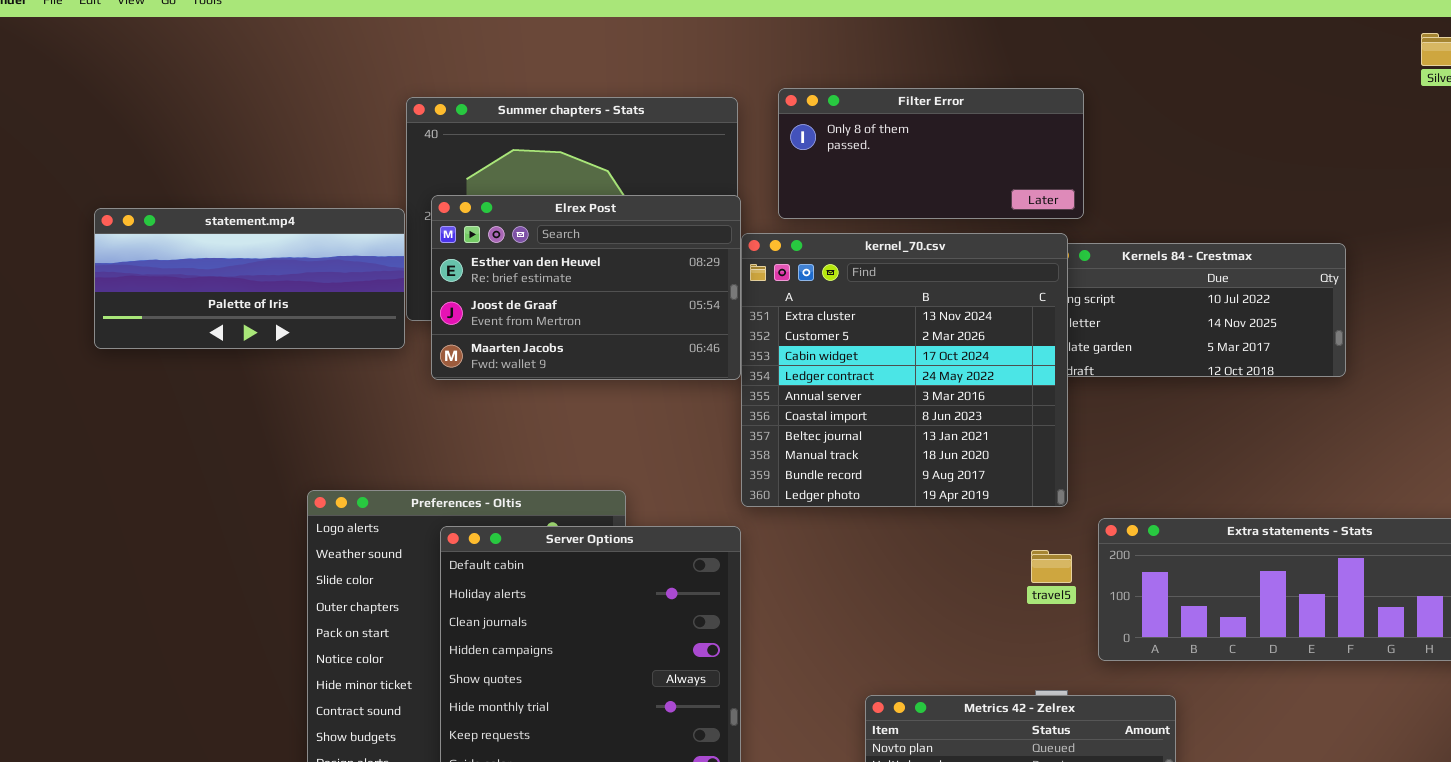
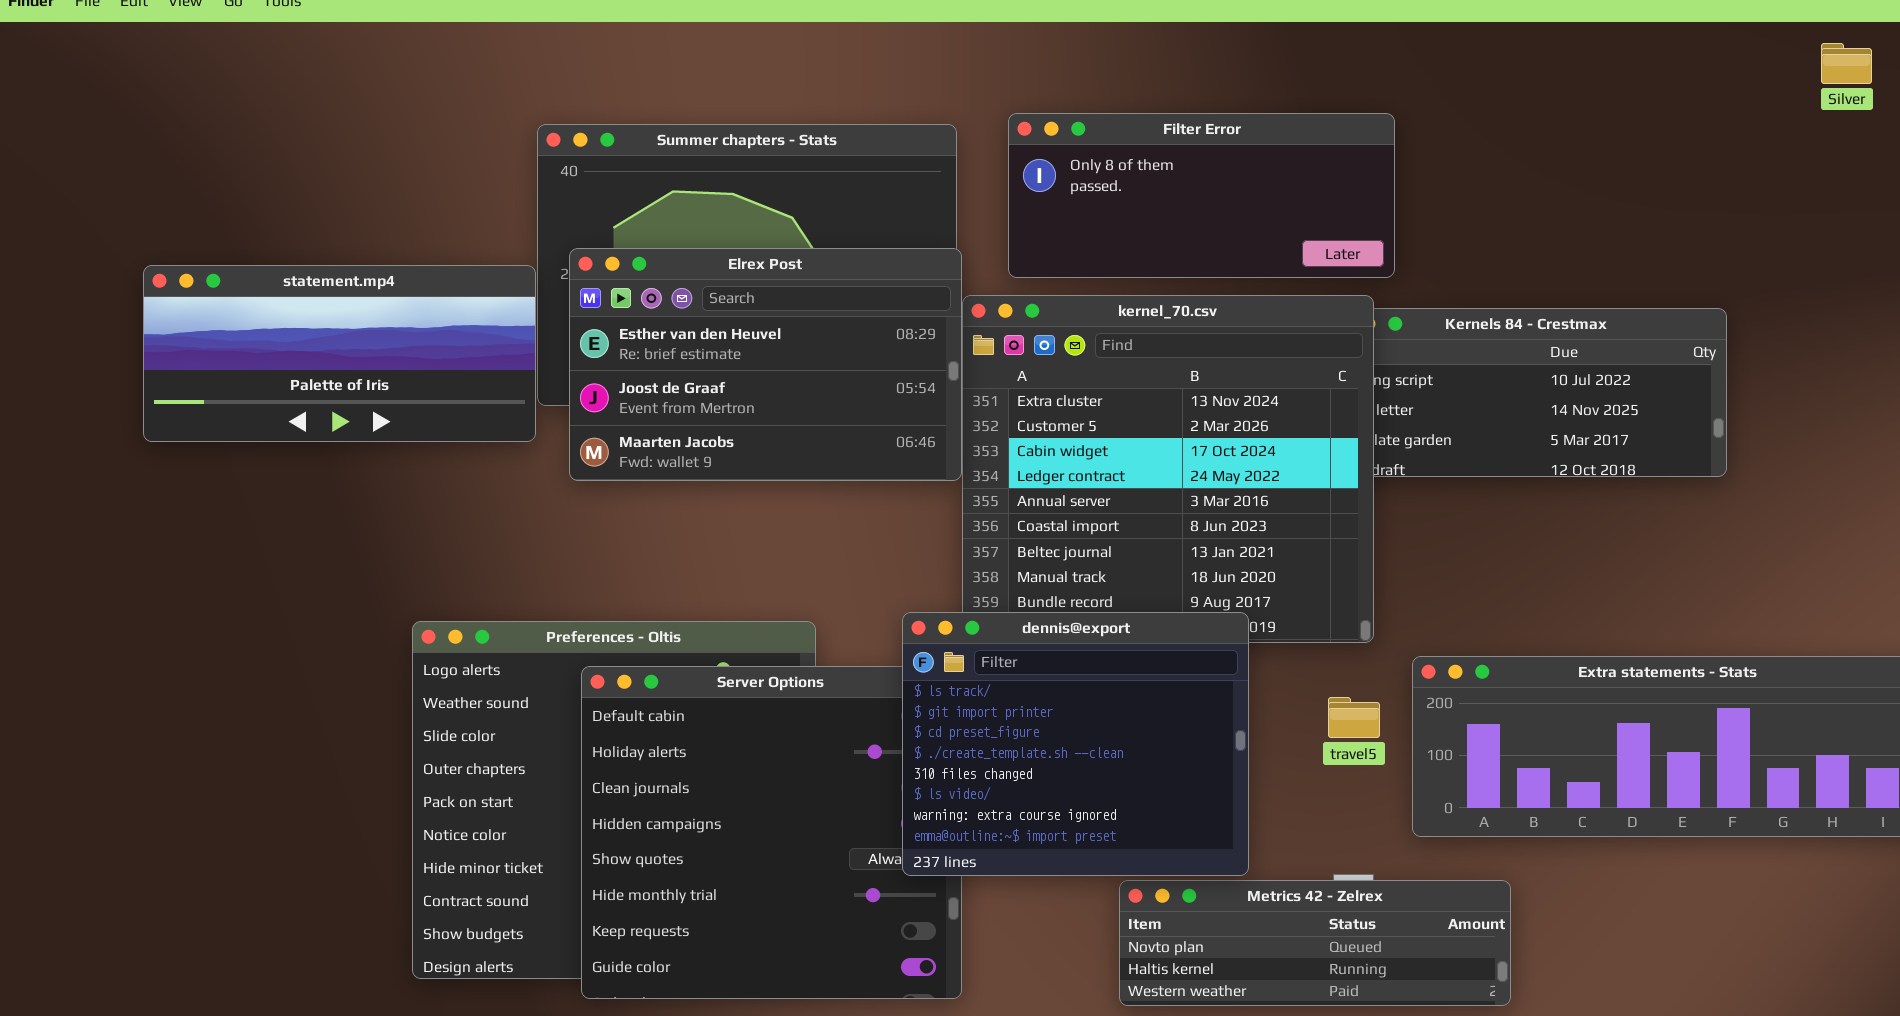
dennis@export: none -> [902,612,1249,876], opened

